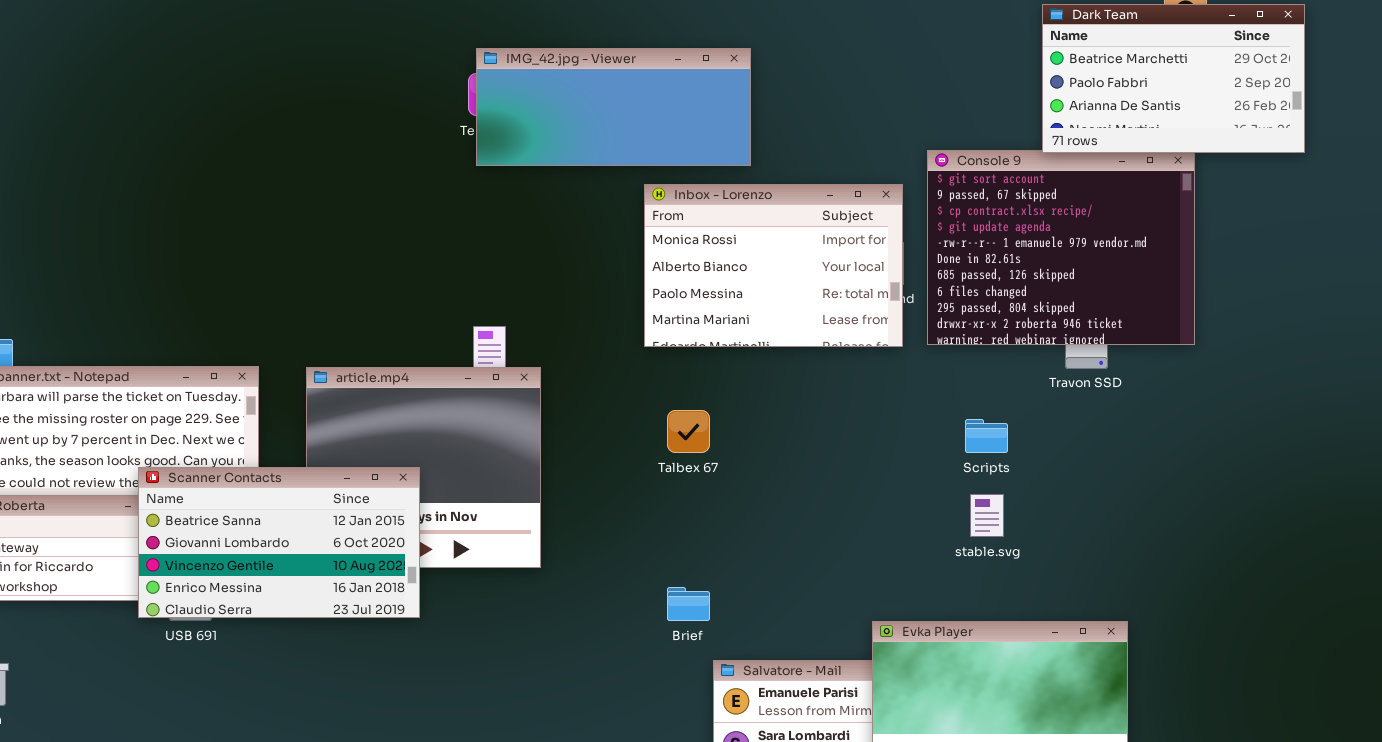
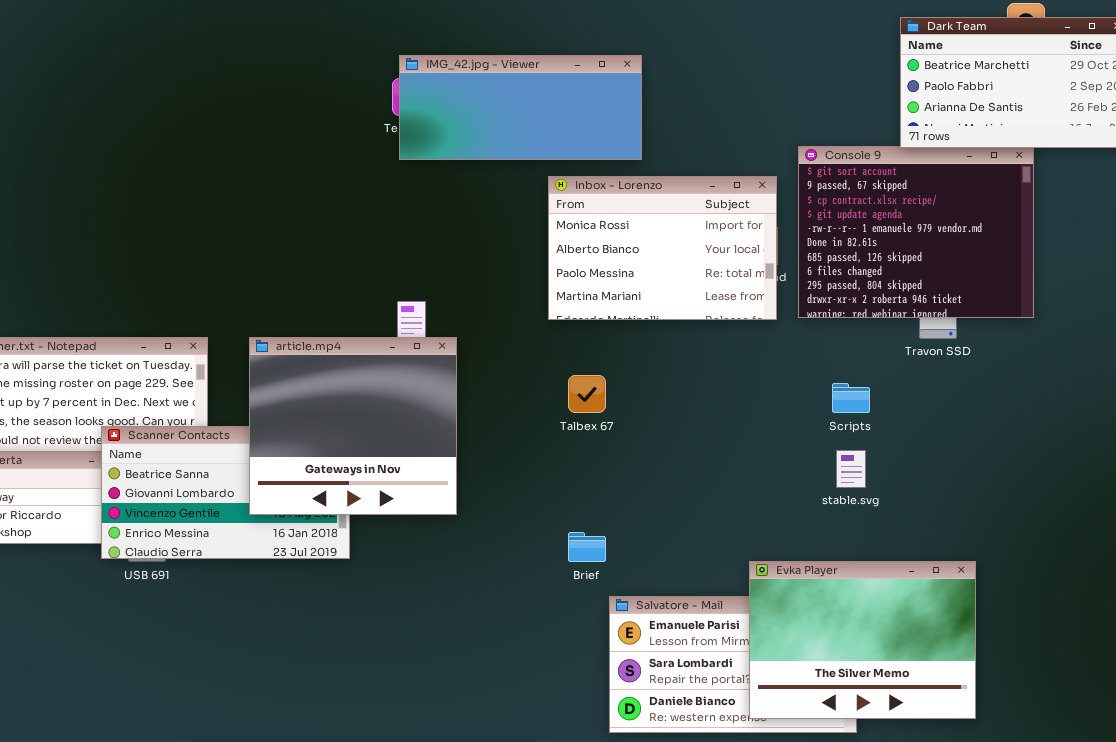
article.mp4: [306,367,541,568] -> [249,337,457,515], raised

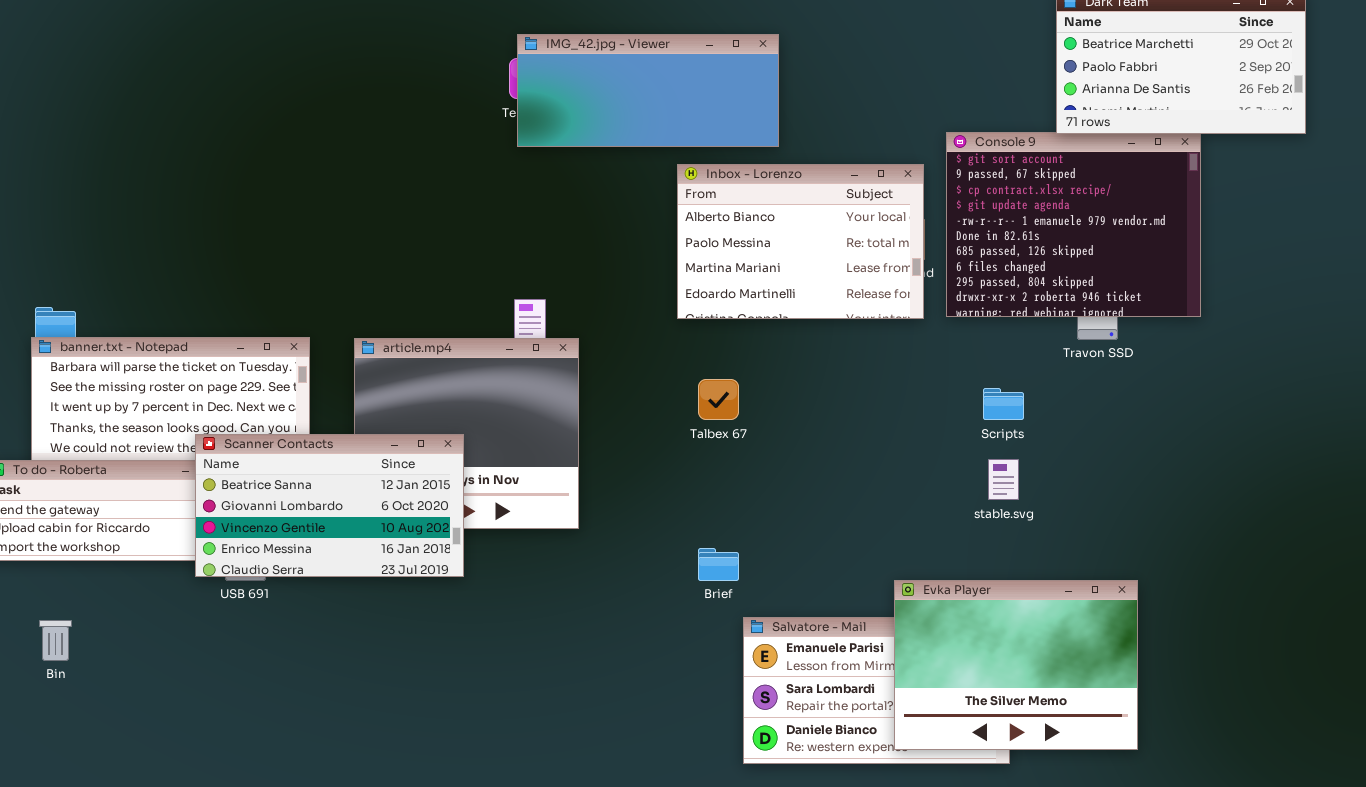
Inbox - Lorenzo: [548,176,777,320] -> [677,164,924,319], scrolled down 1 row
Scanner Contacts: [101,426,350,559] -> [195,434,464,577], raised

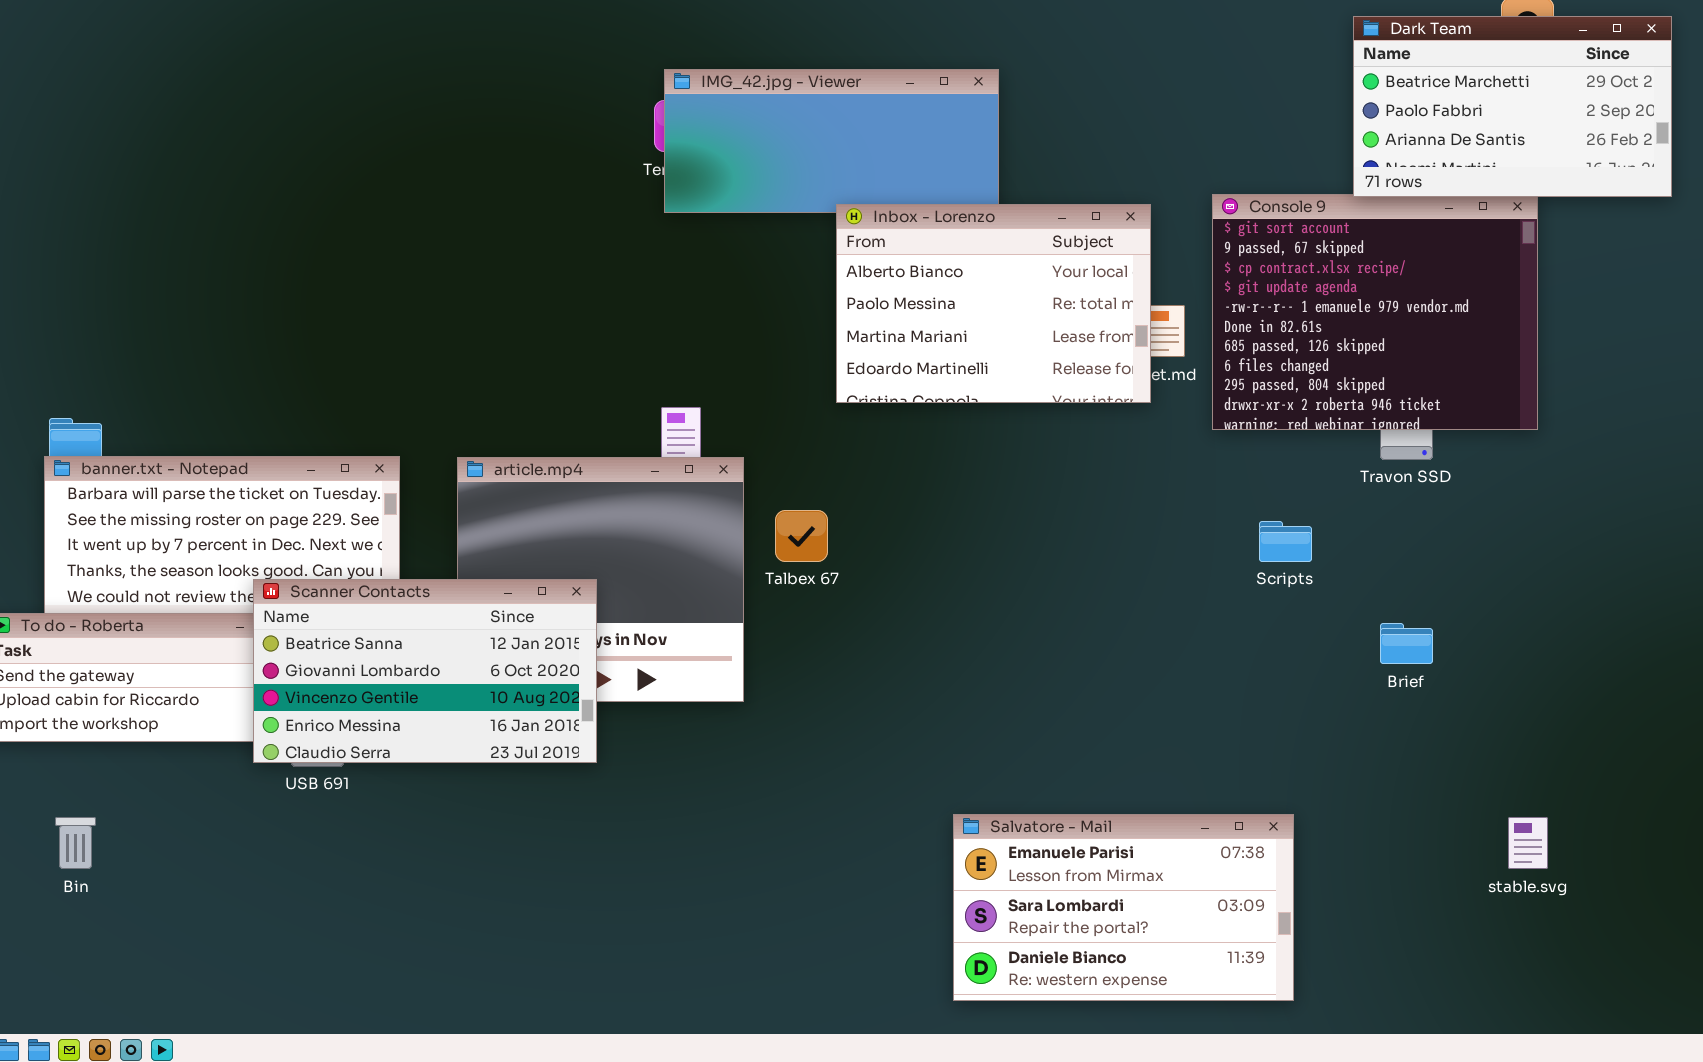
Inbox - Lorenzo: [677,164,924,319] -> [836,204,1151,403], moved
Talbex 67: [698,379,739,420] -> [775,510,828,562], moved
stable.svg: [988,459,1019,500] -> [1508,817,1548,869], moved
Brief: [698,548,739,581] -> [1380,623,1433,664], moved
Evka Player: [894,580,1138,750] -> none, closed

